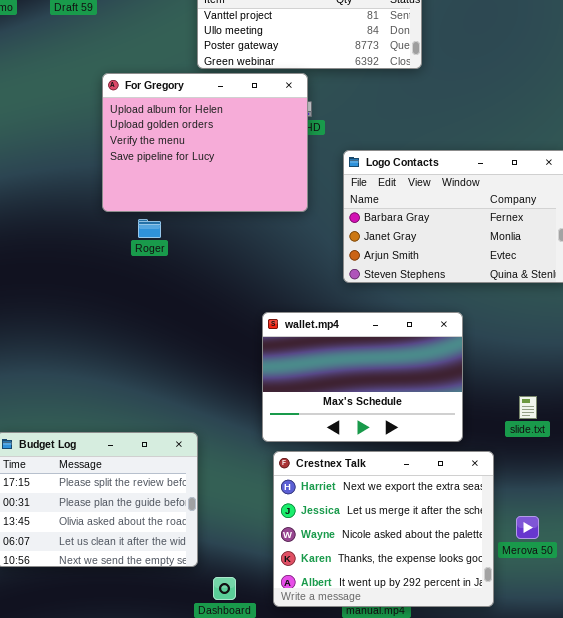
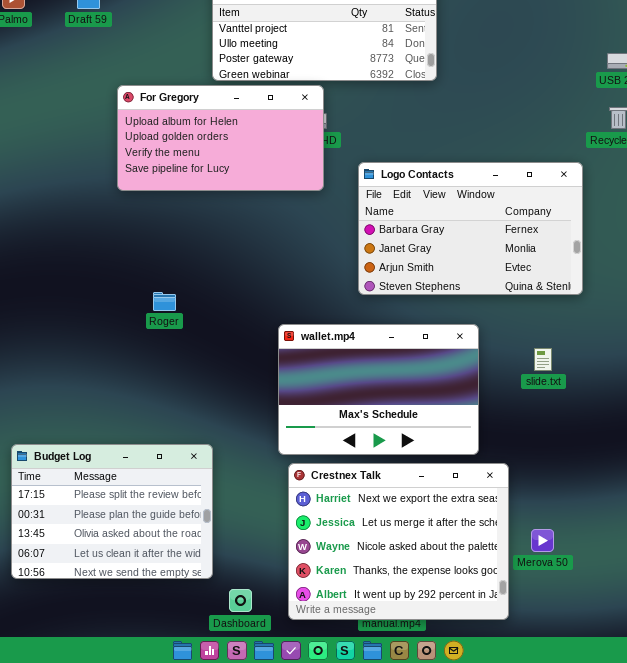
For Gregory: [102,73,308,212] -> [117,85,324,191], resized
Roger: [138,219,161,238] -> [153,292,176,311], moved
slide.txt: [519,396,537,419] -> [534,348,552,371], moved

